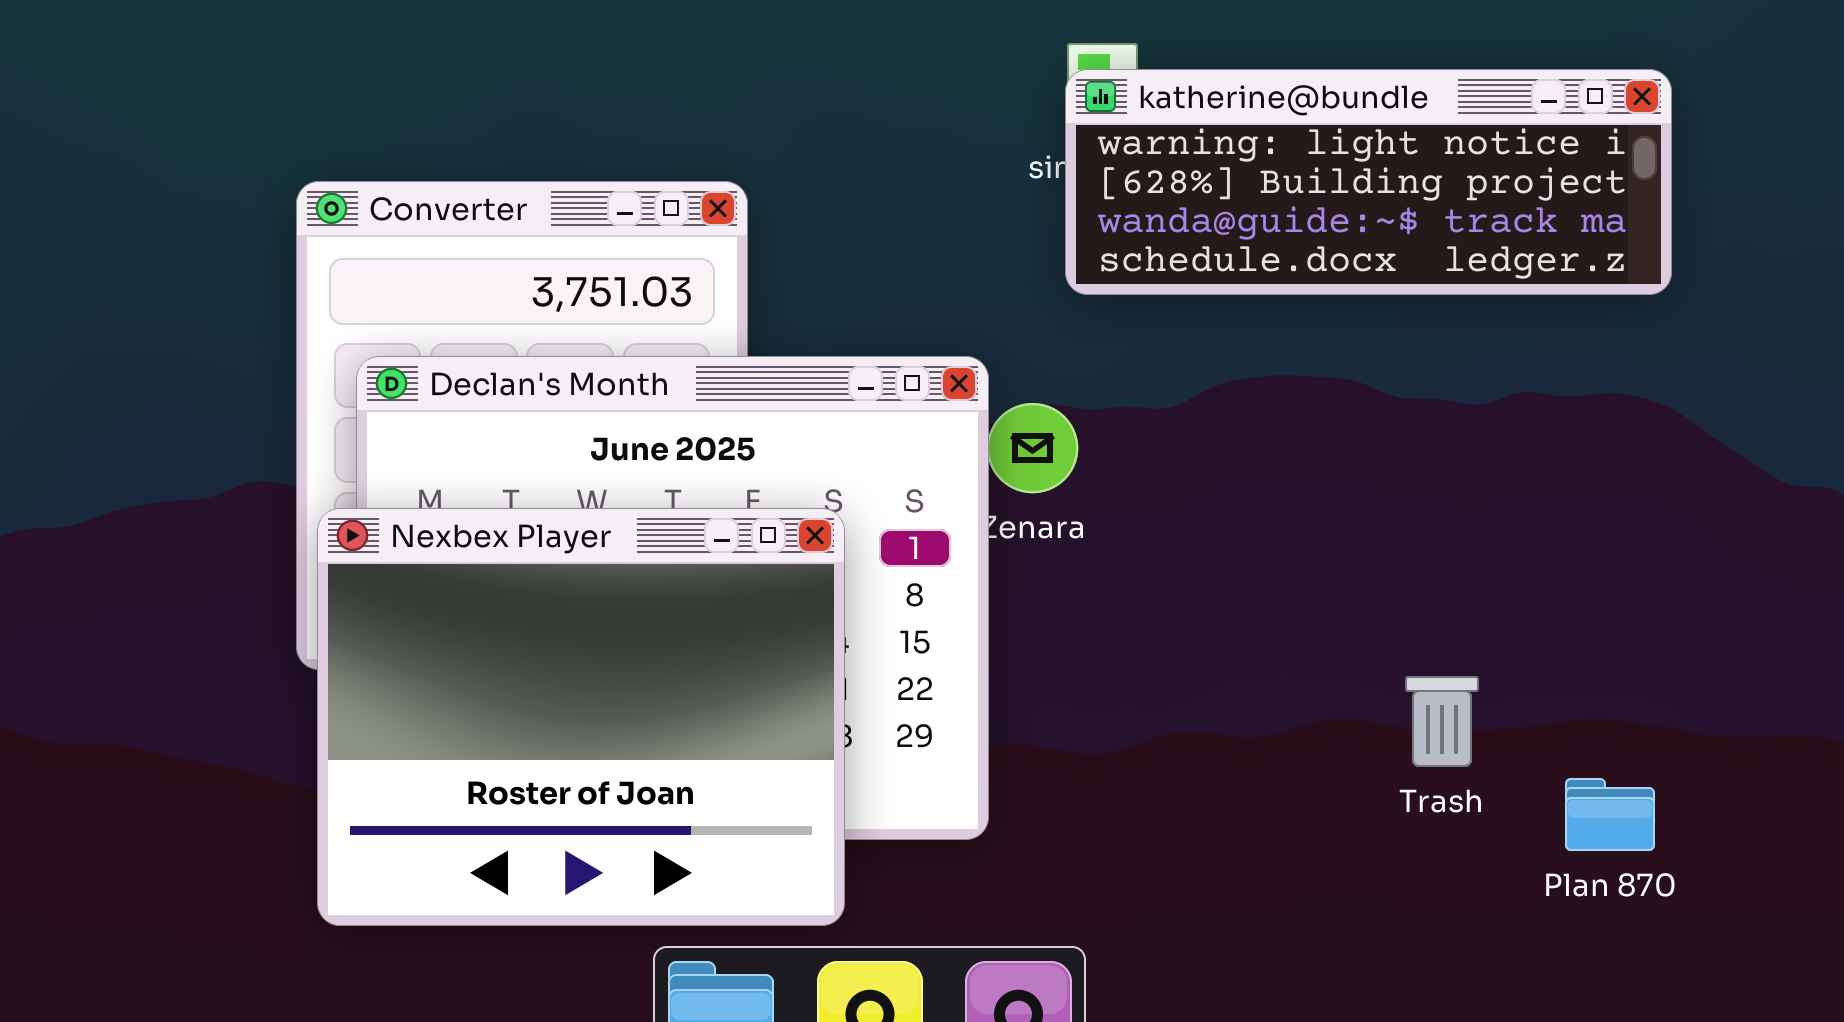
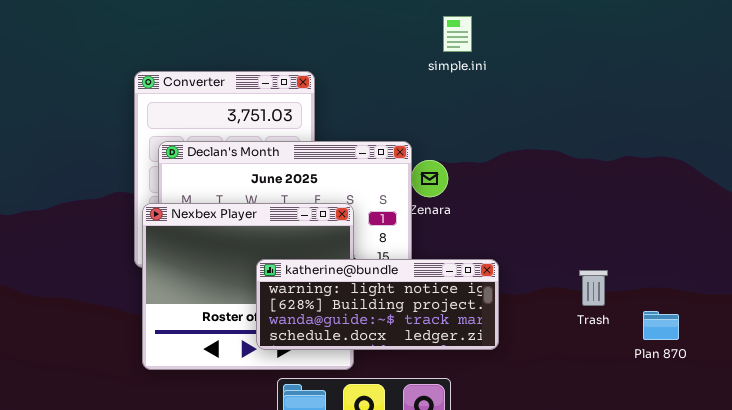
katherine@bundle: [1065,69,1672,295] -> [256,259,499,350], moved

